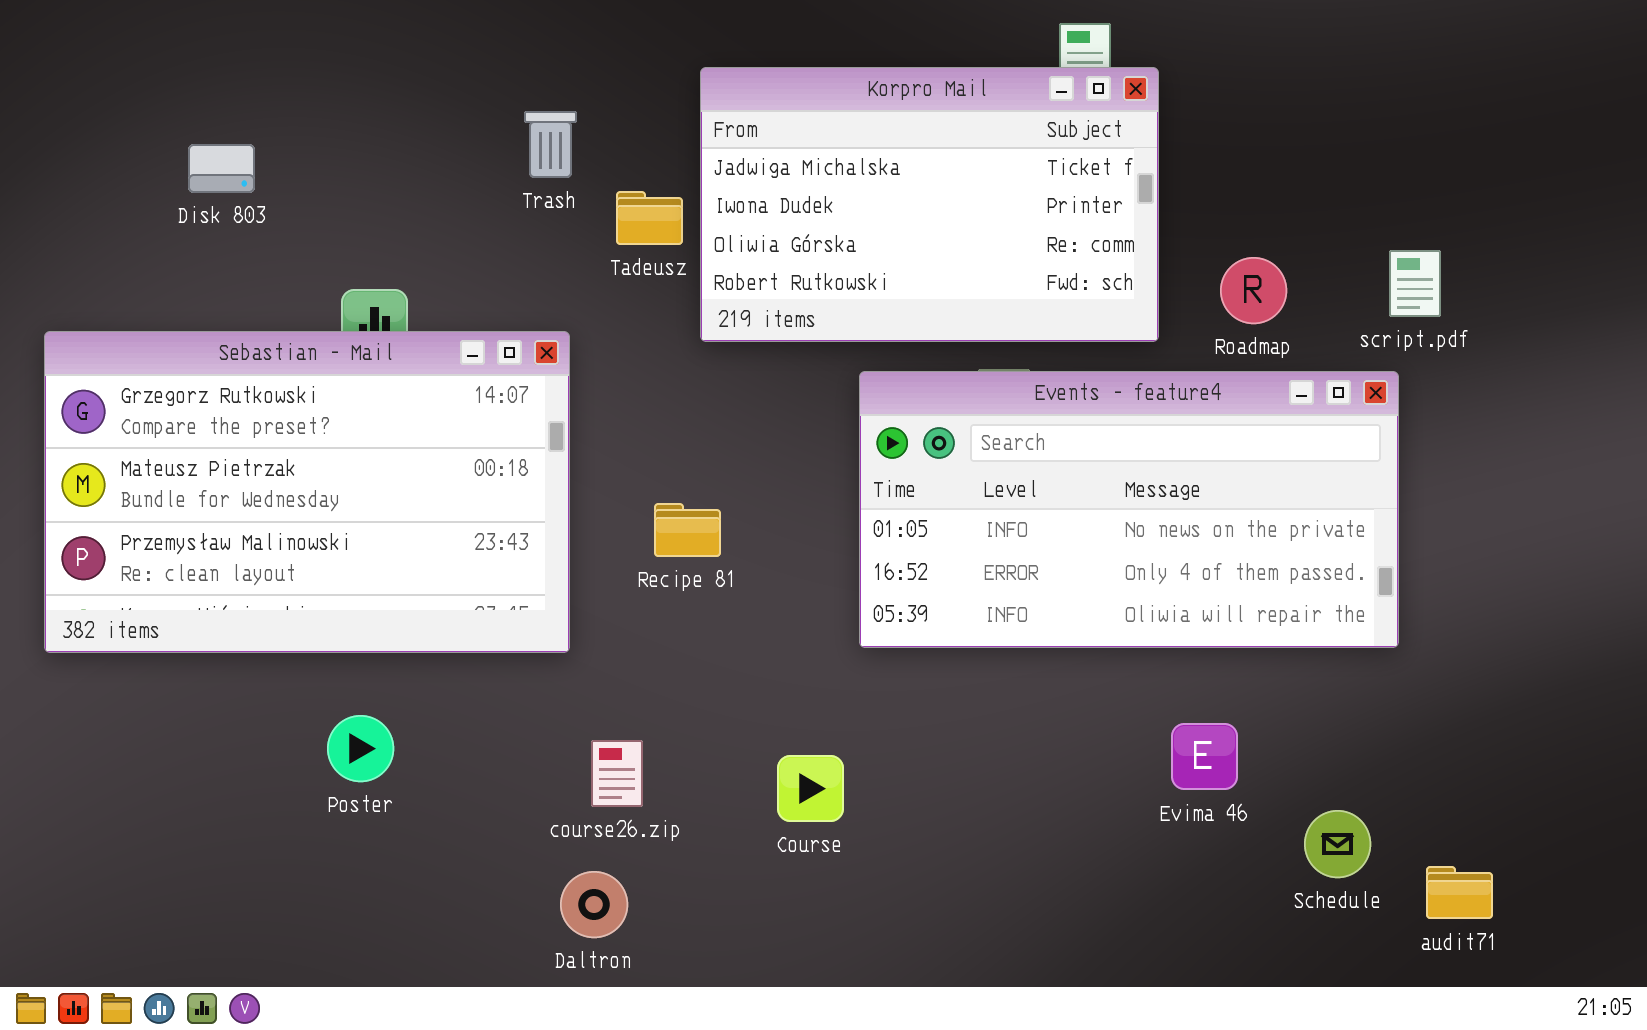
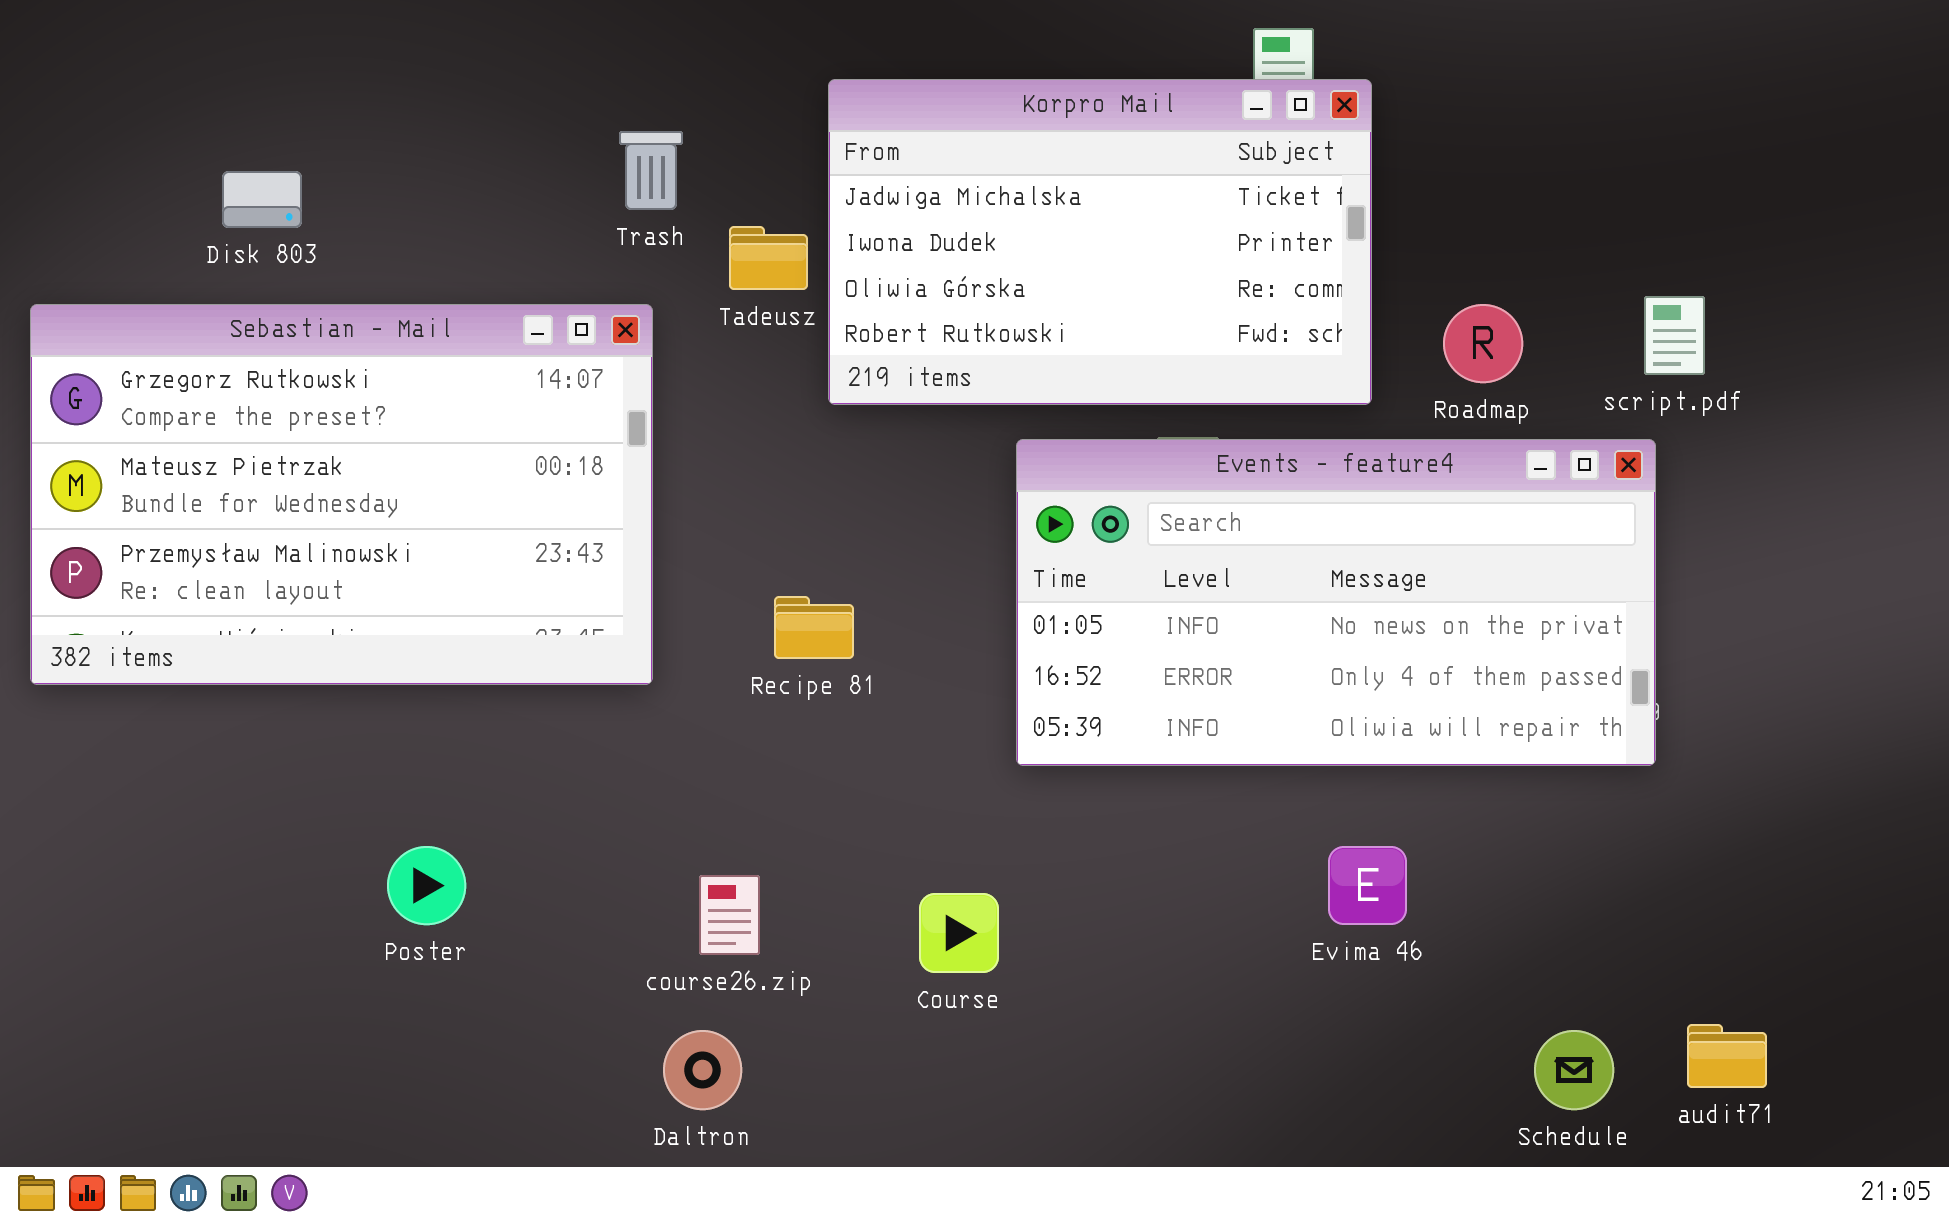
Sebastian - Mail: [44,331,570,653] -> [30,304,653,685], moved
Evima 46: [1171,723,1238,790] -> [1328,846,1407,925], moved
Schedule: [1304,810,1371,878] -> [1534,1030,1614,1110], moved

